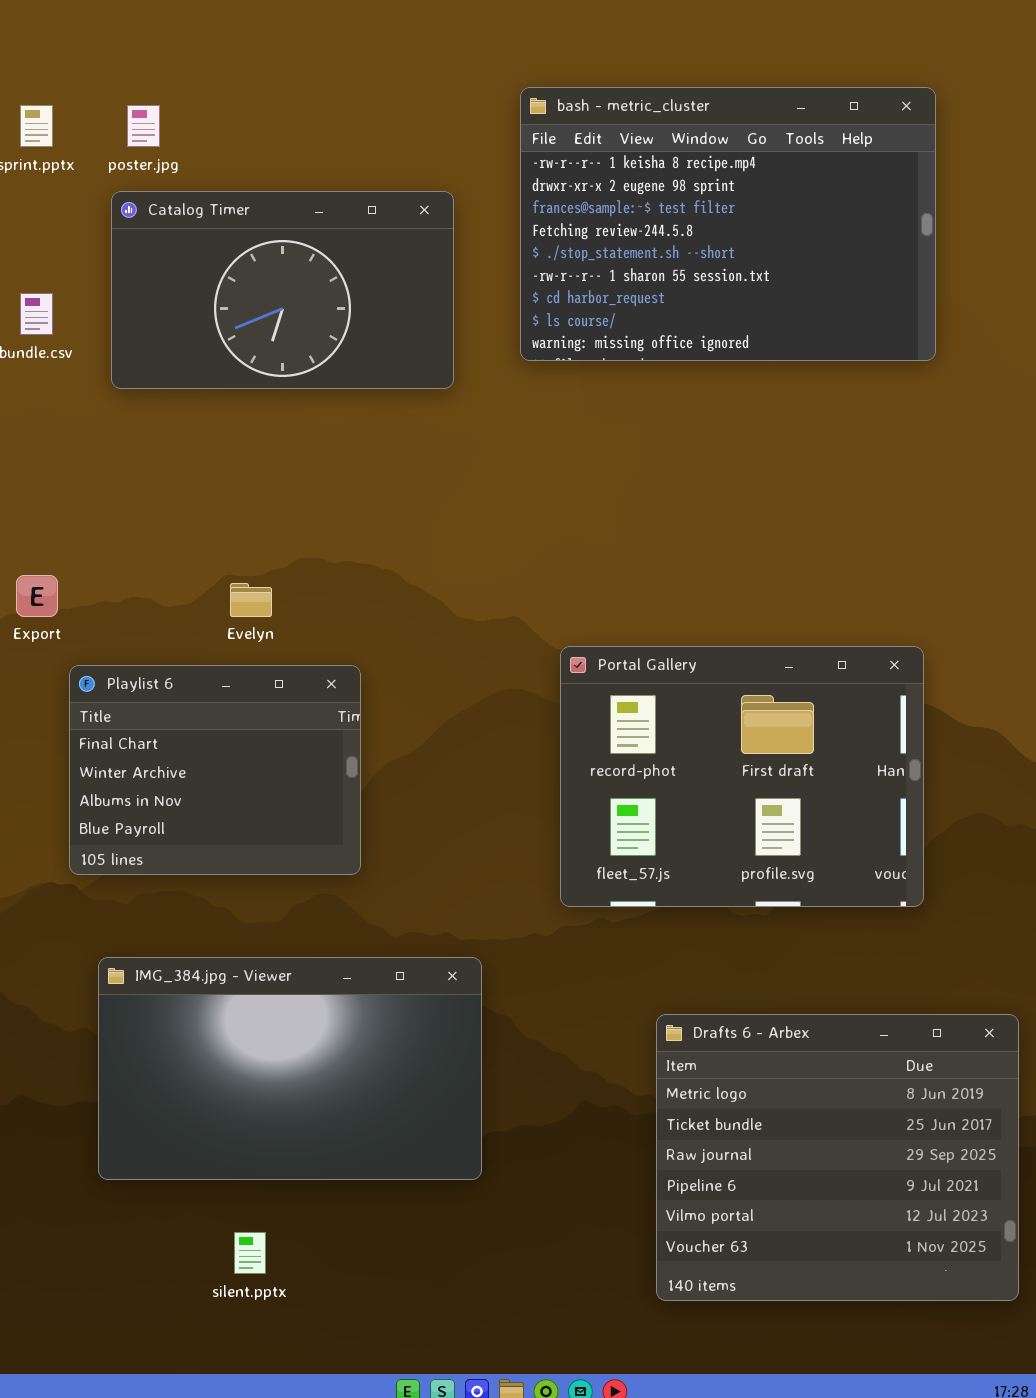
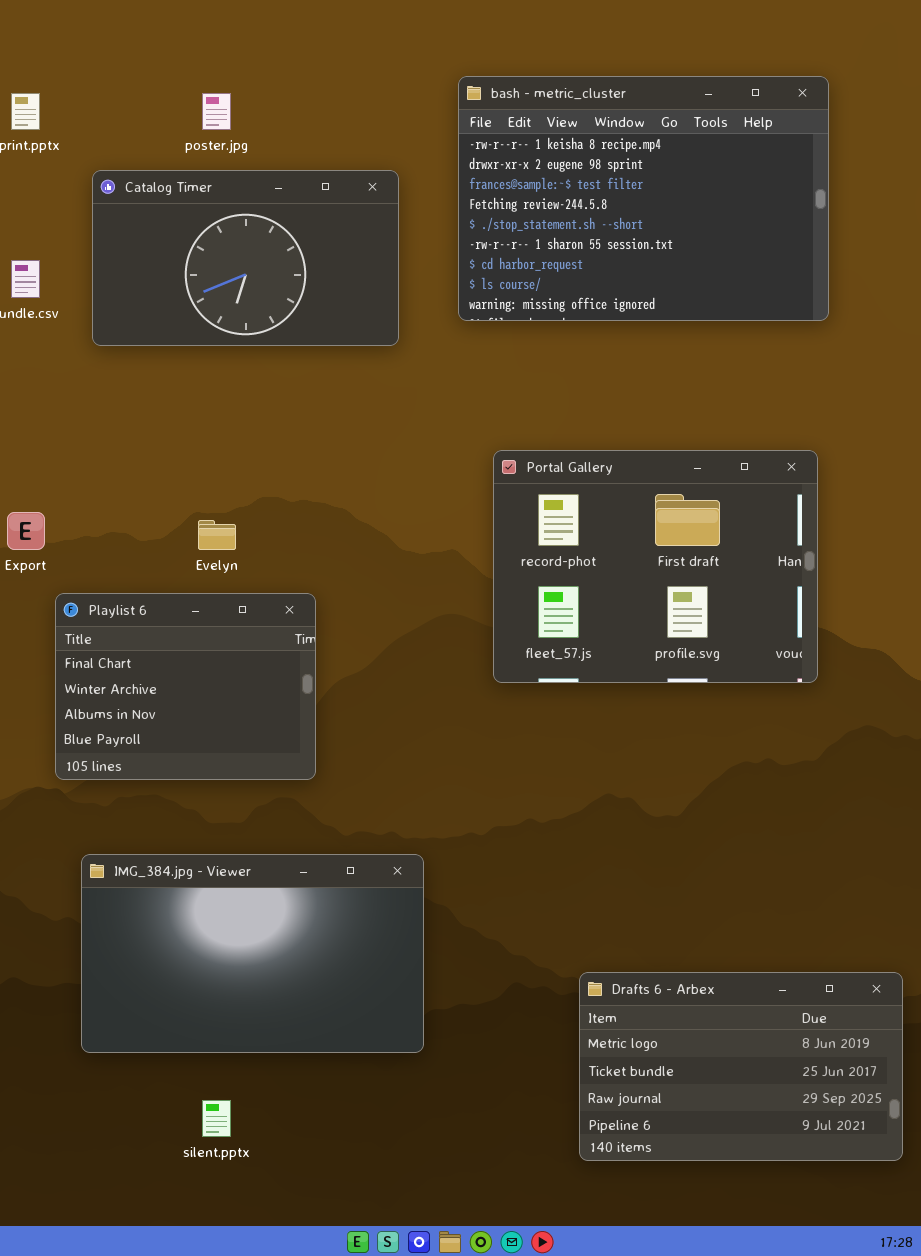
poster.jpg: [127,105,160,147] -> [202,93,231,130], moved
Portal Gallery: [560,646,924,907] -> [493,450,818,683], moved
Drafts 6 - Arbex: [656,1014,1019,1301] -> [579,972,903,1161], resized

